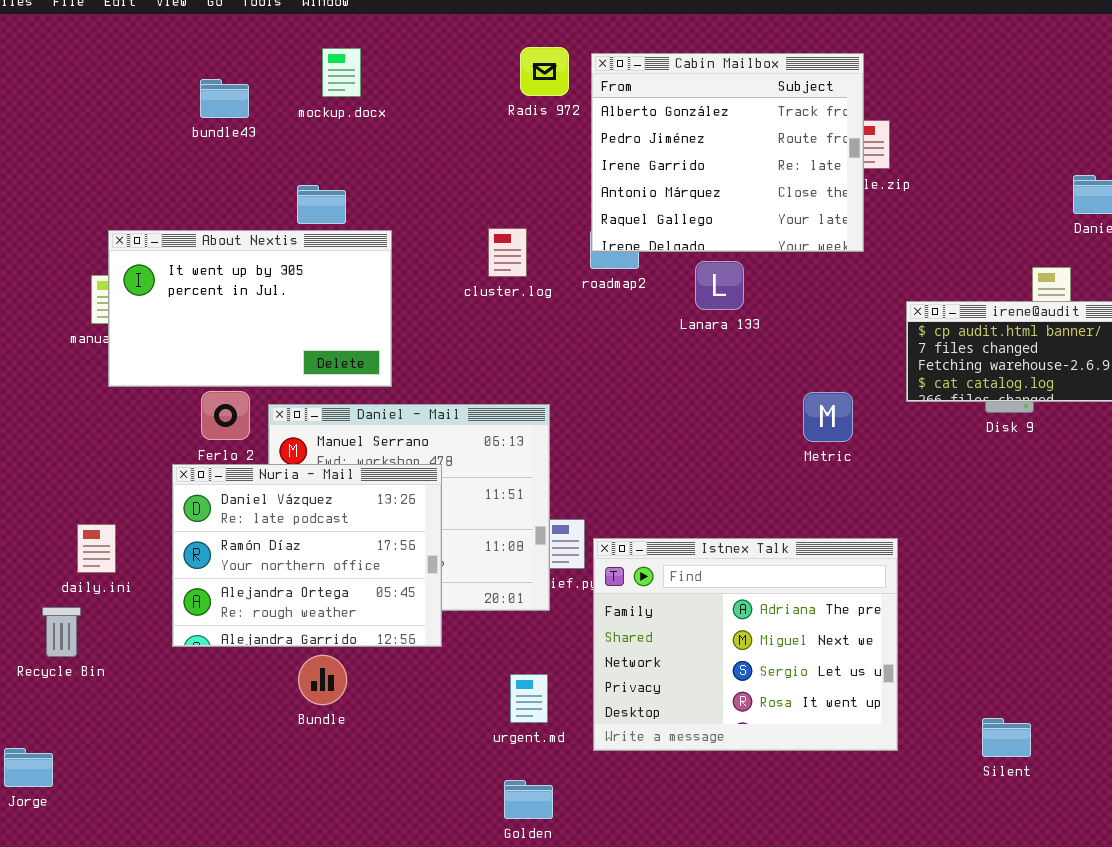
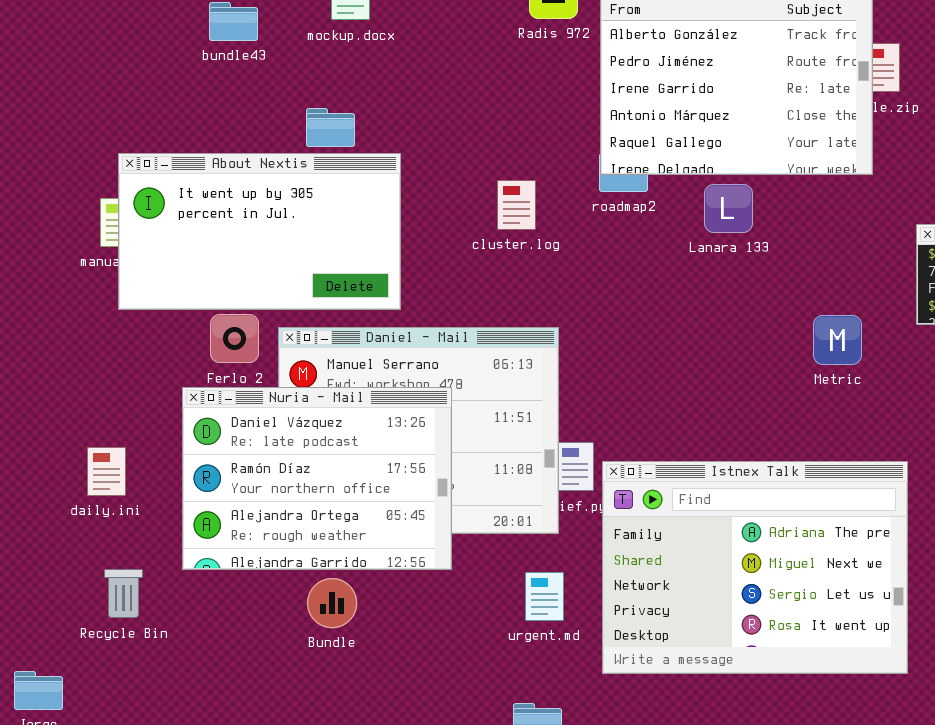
cluster.log: [488,228,527,277] -> [497,180,536,230], moved
Recycle Bin: [42,607,81,657] -> [104,569,143,618], moved
urgent.md: [510,674,548,723] -> [525,572,564,621], moved

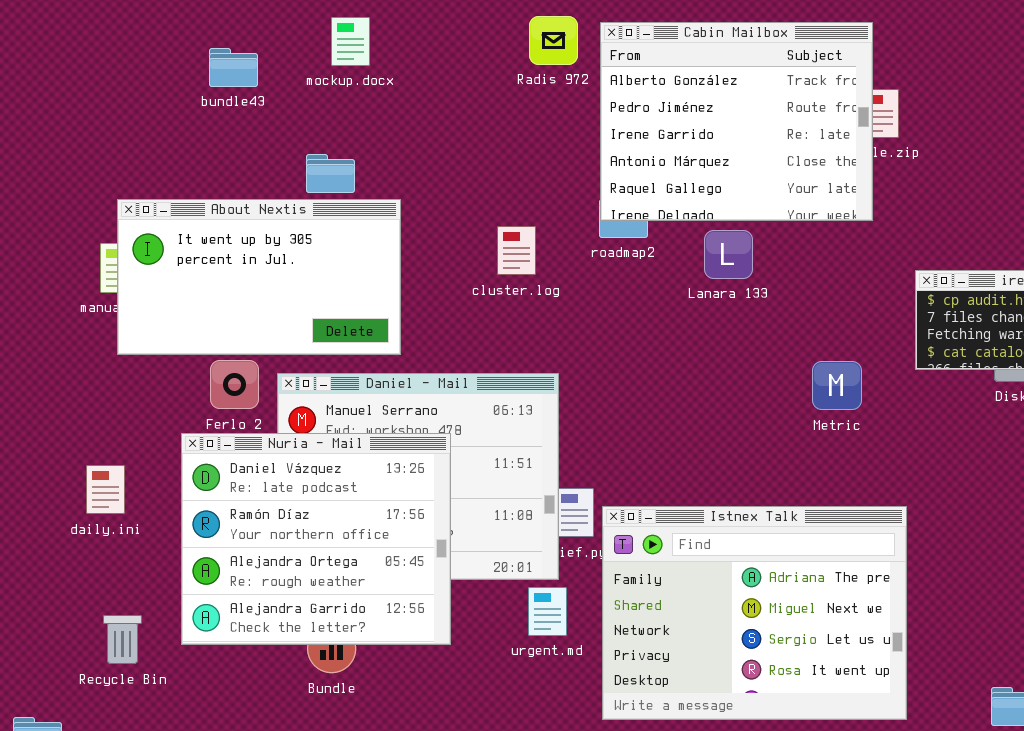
Nuria - Mail: [182,387,452,570] -> [181,433,451,645], resized
daily.ini: [87,447,126,496] -> [86,465,125,514], moved
urgent.md: [525,572,564,621] -> [528,587,567,636], moved

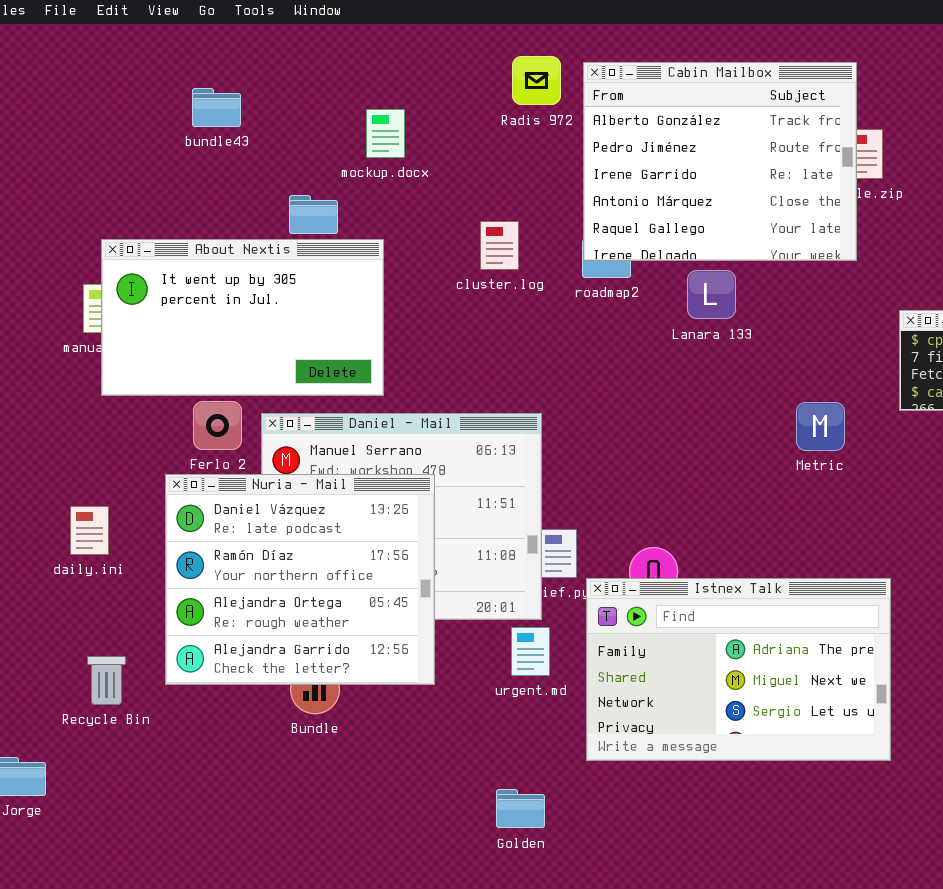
mockup.docx: [331,17,370,66] -> [366,109,405,158], moved
cluster.log: [497,226,536,275] -> [480,221,519,270], moved
Istnex Talk: [602,506,907,720] -> [586,578,891,761], resized

